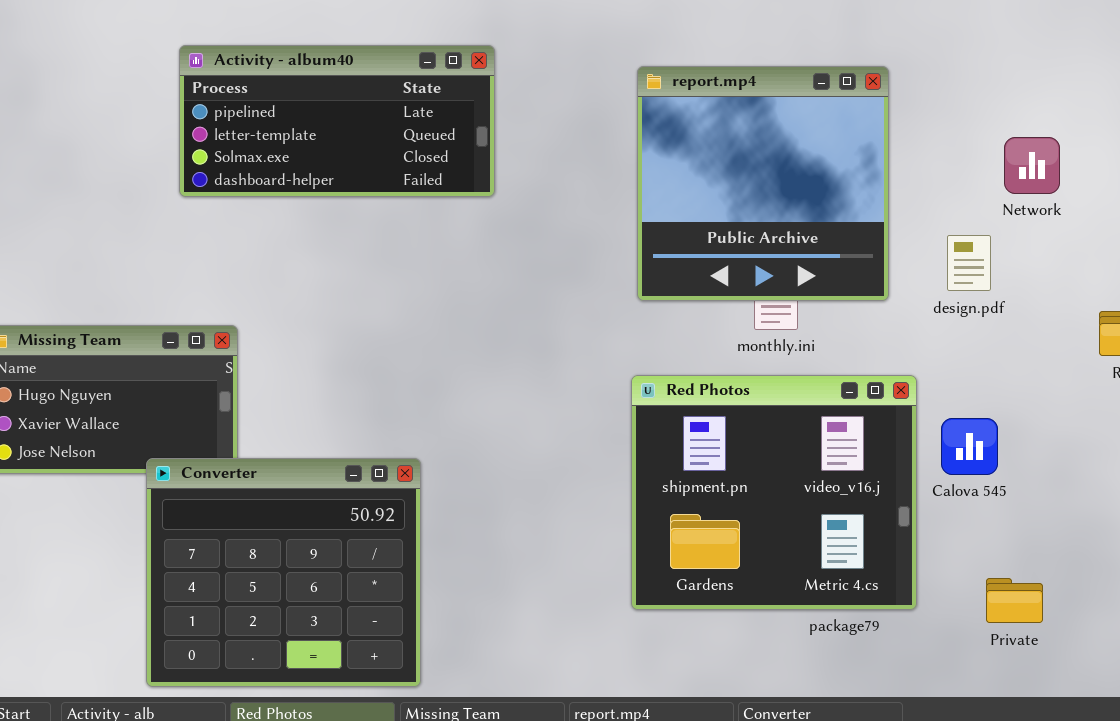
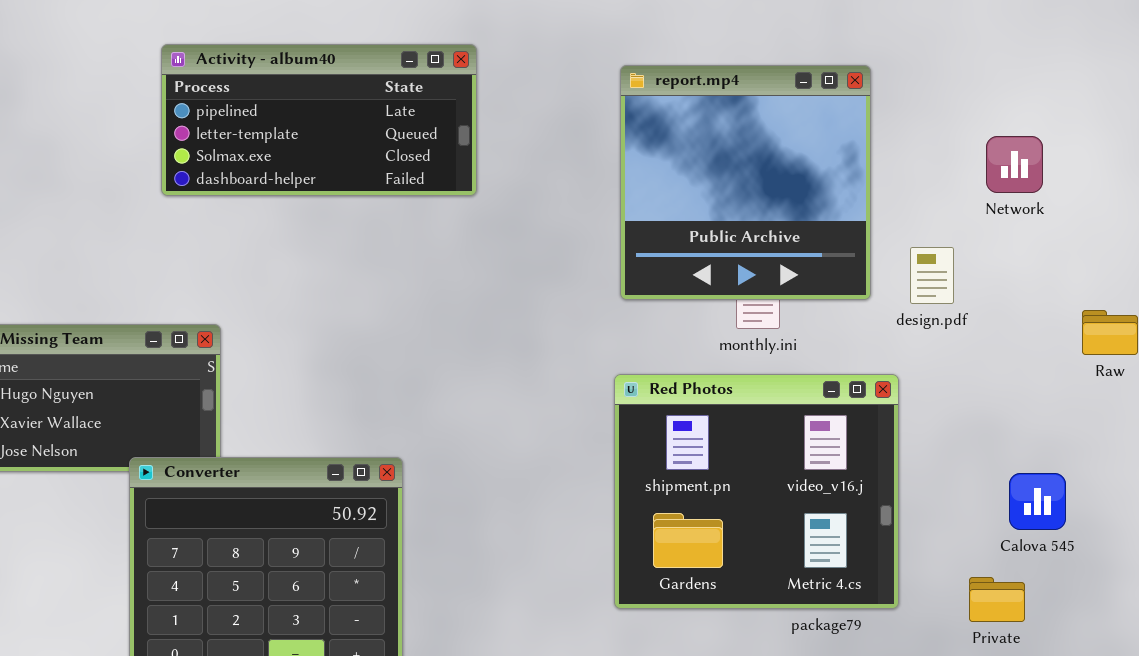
design.pdf: [947,235,991,291] -> [910,247,954,304], moved
Calova 545: [941,418,998,475] -> [1009,473,1066,530], moved

